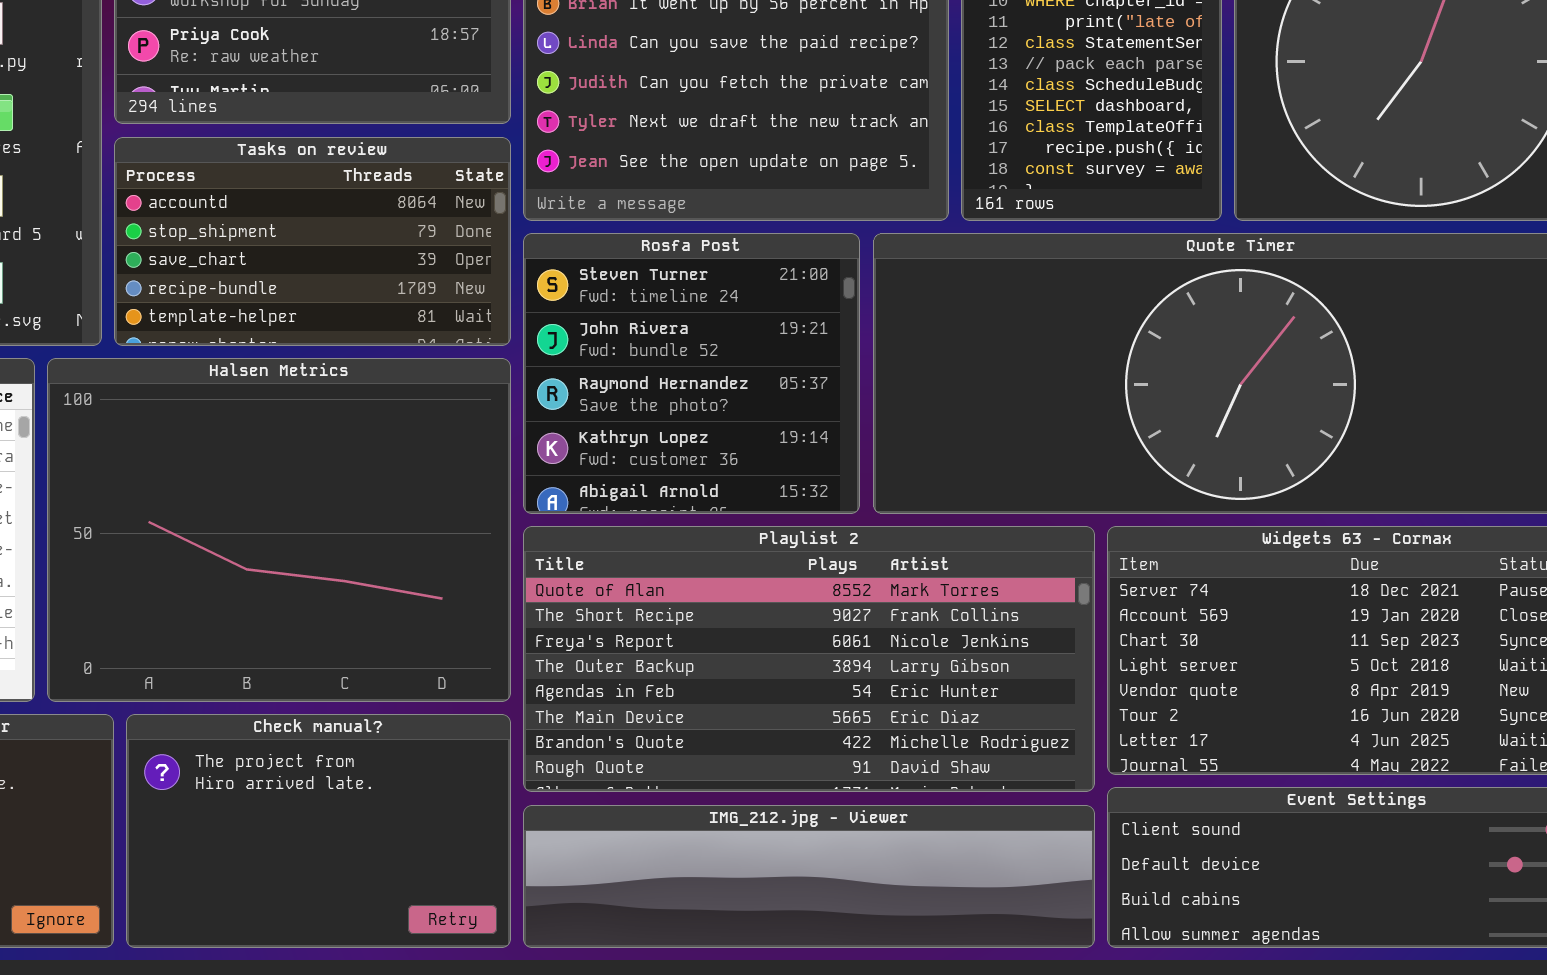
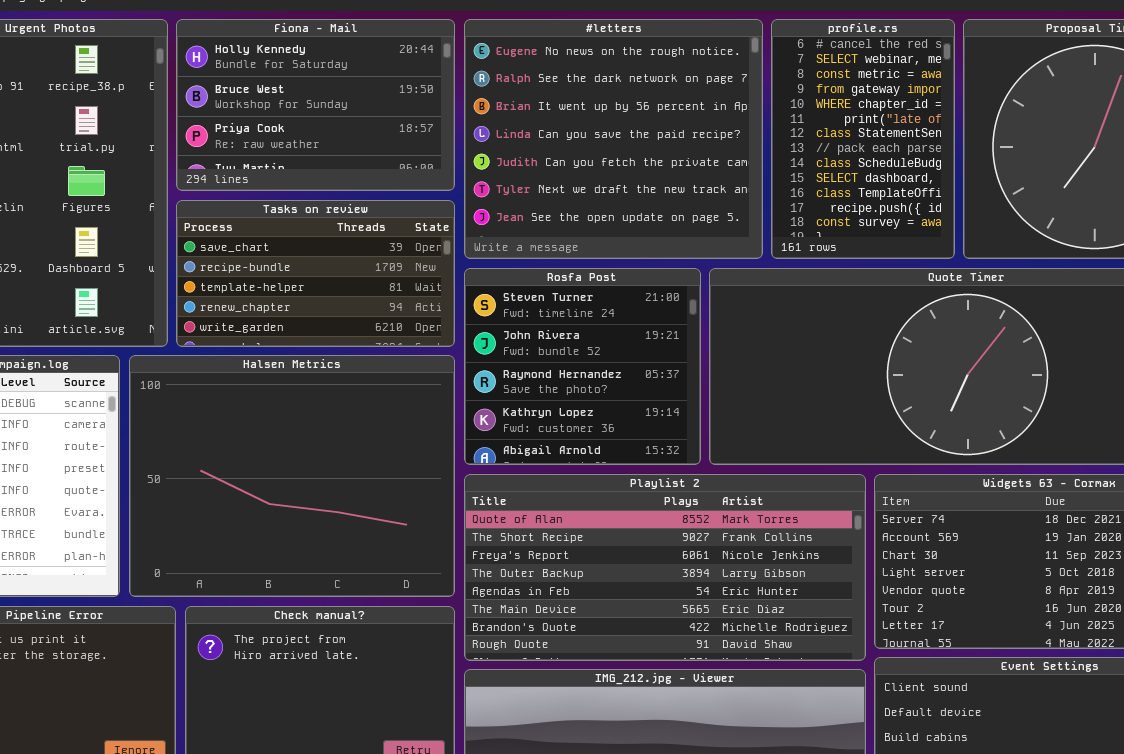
Tasks on review: [114,137,511,346] -> [176,200,455,347], scrolled down 2 rows

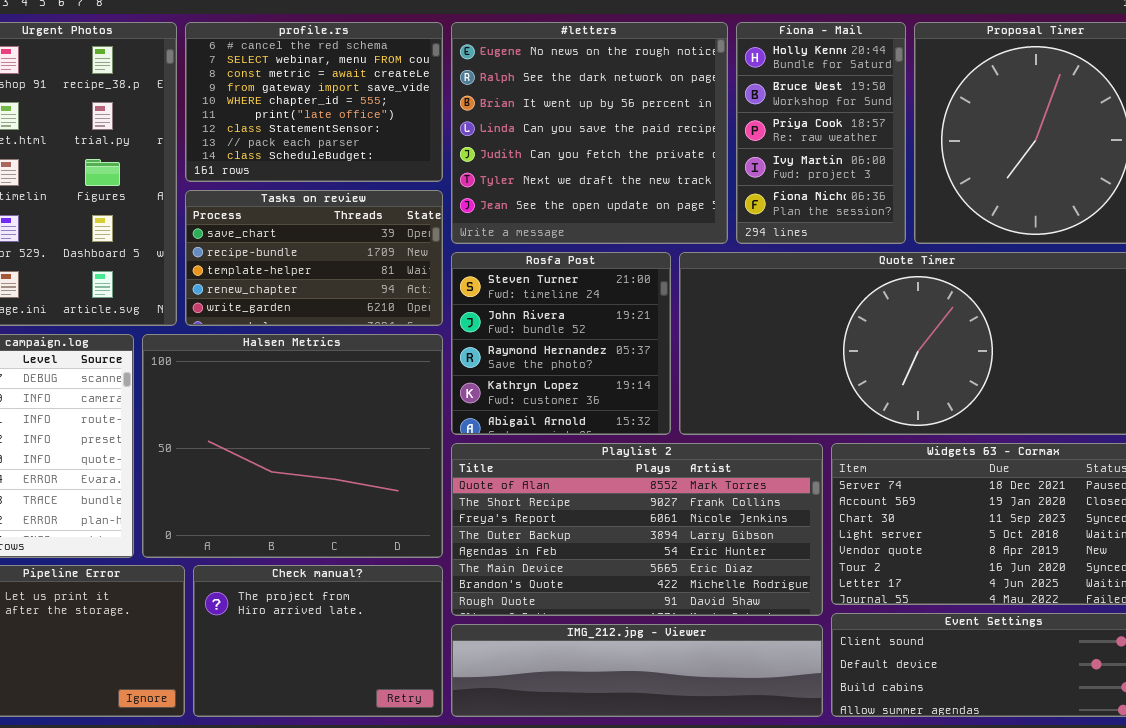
Fiona - Mail: [176,19,455,191] -> [736,22,906,244], moved, resized
profile.rs: [771,19,955,259] -> [185,22,443,182], moved, resized

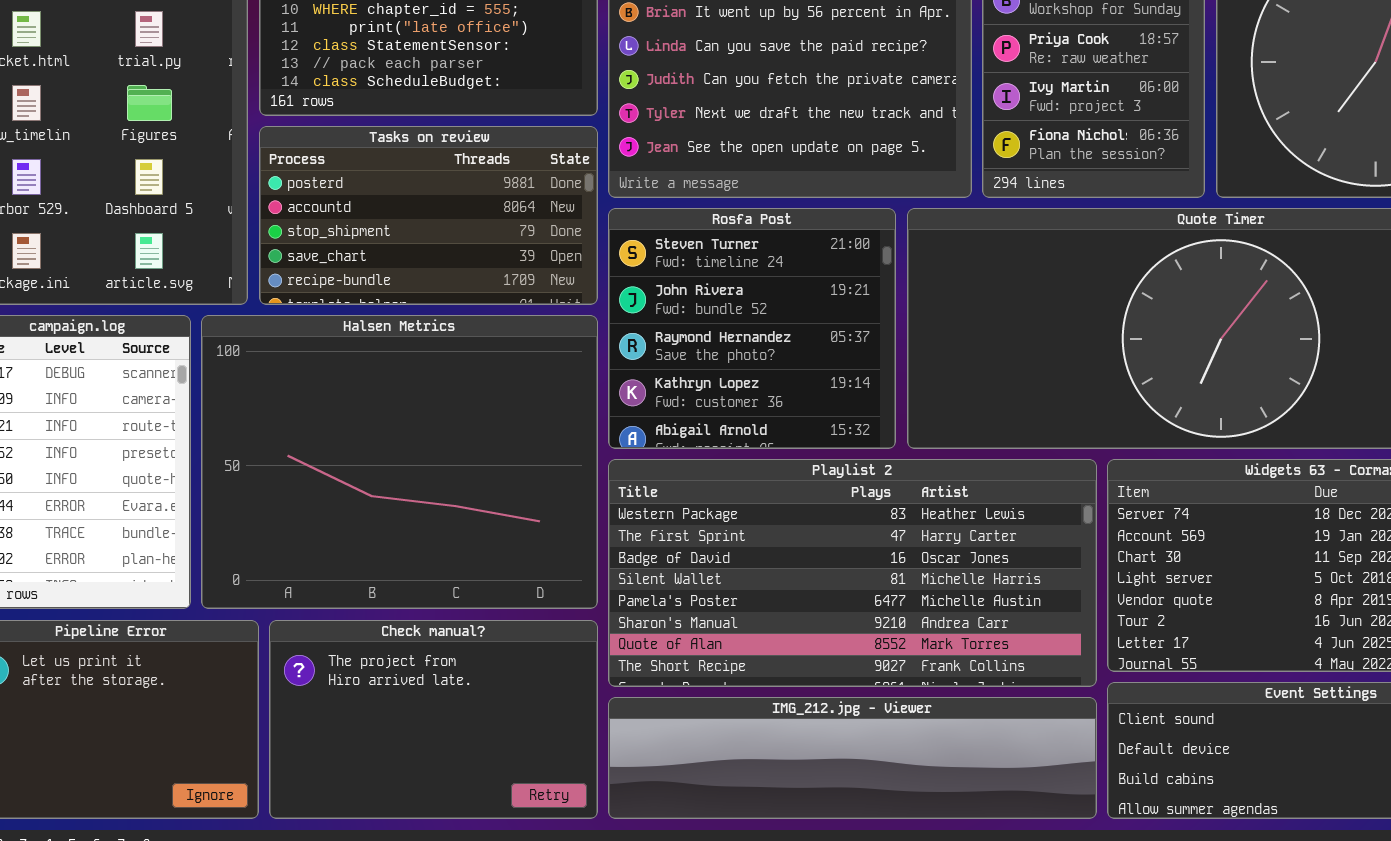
Tasks on review: [185,190,443,326] -> [259,126,598,305], scrolled up 3 rows
Playlist 2: [451,443,823,616] -> [608,459,1097,687], scrolled up 6 rows

